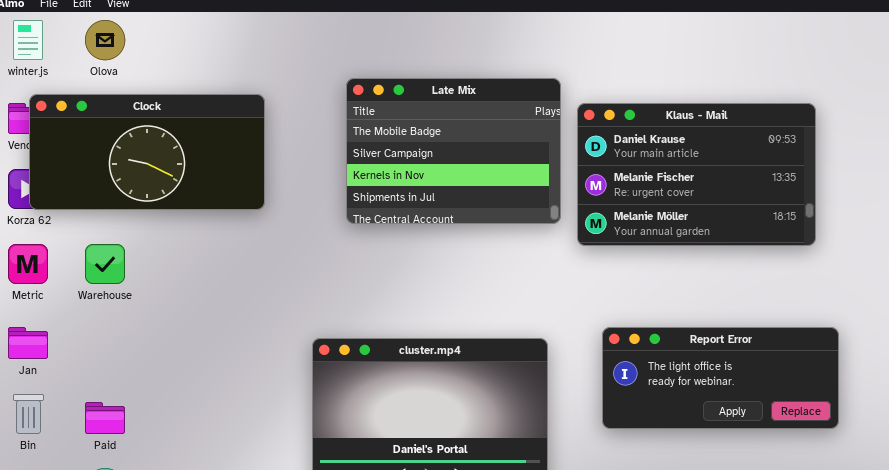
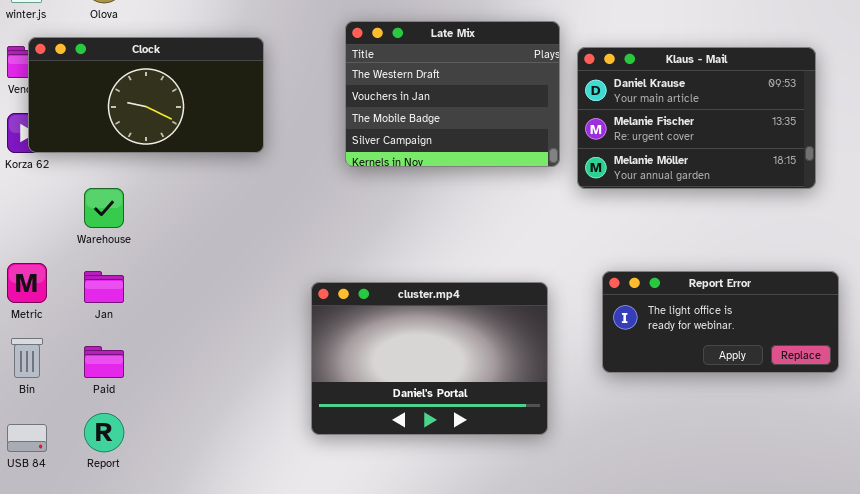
Late Mix: [346,78,561,224] -> [345,21,560,167], scrolled up 2 rows
Metric: [8,244,48,284] -> [7,263,47,303], moved
Jan: [8,327,48,359] -> [84,271,124,303], moved

